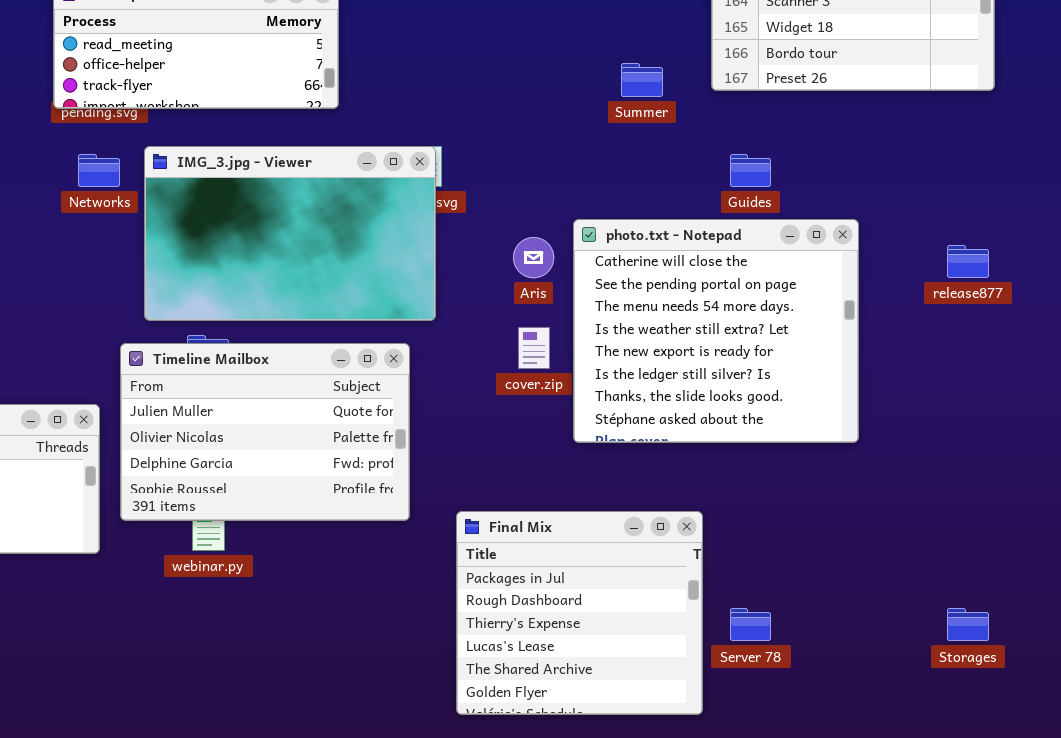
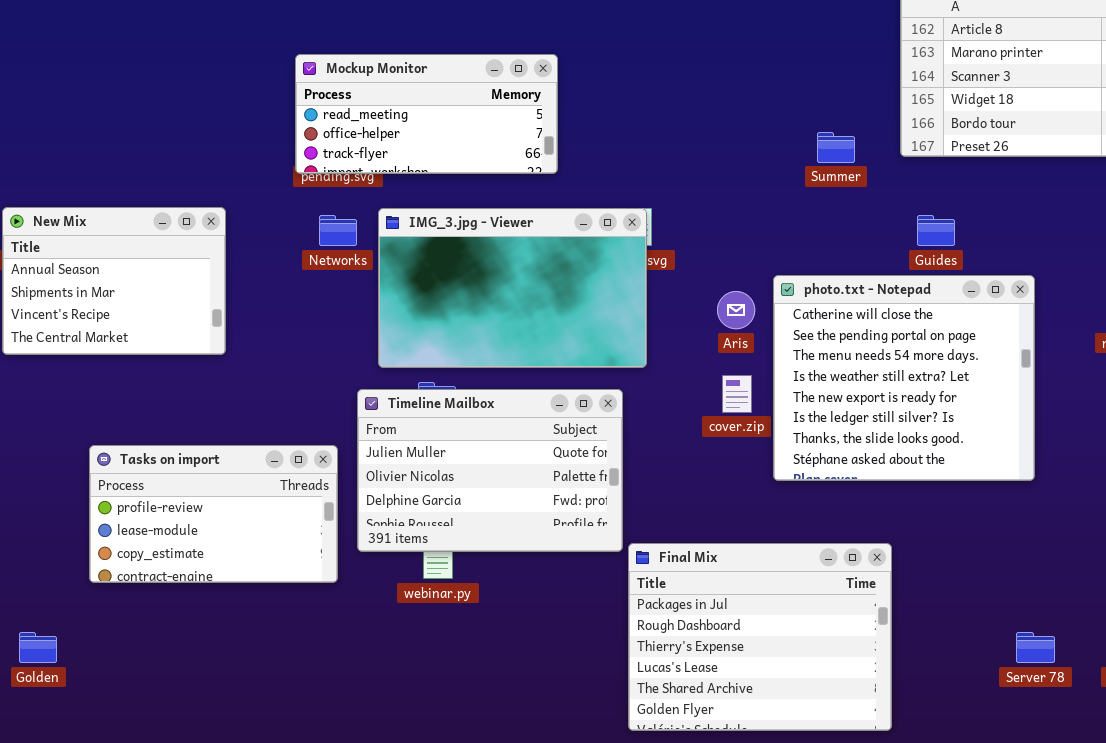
Final Mix: [456,511,703,715] -> [628,543,892,731], resized
Server 78: [730,608,771,641] -> [1016,632,1055,663], moved

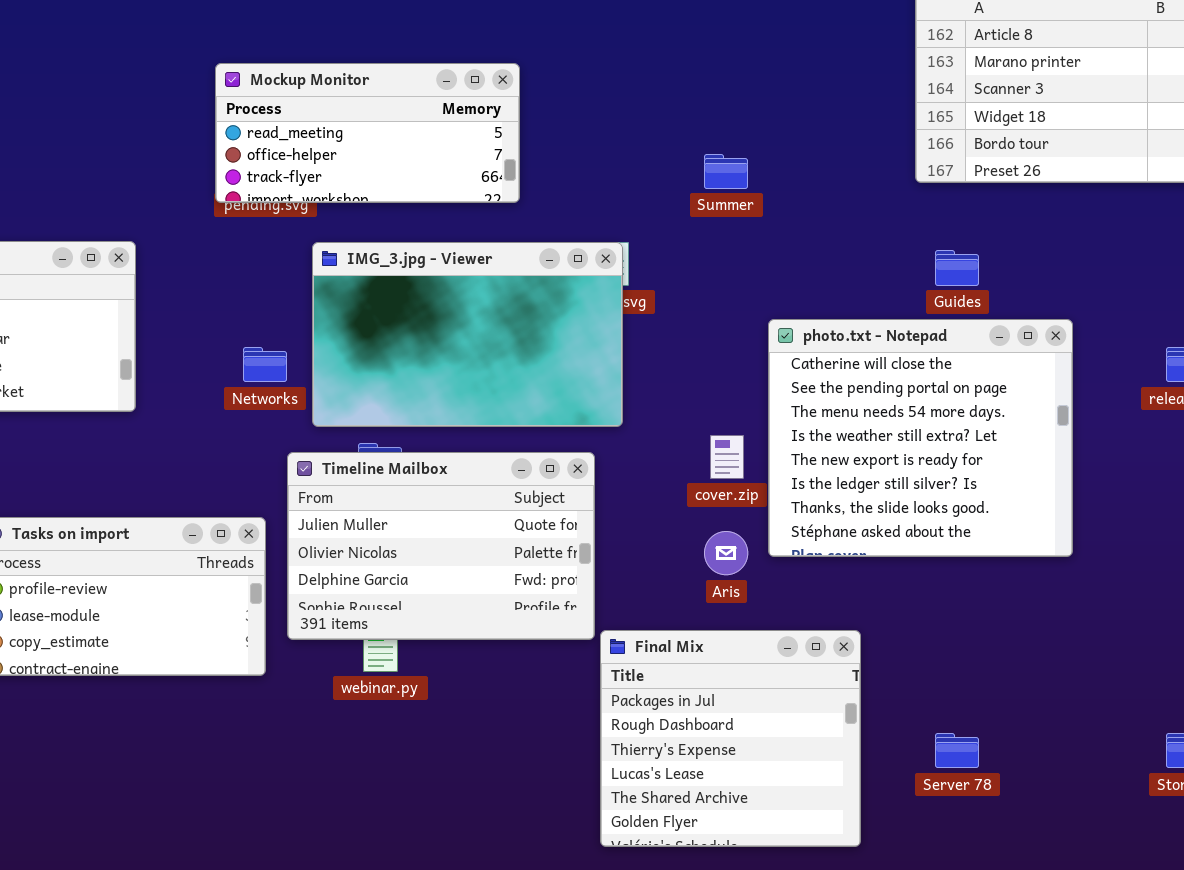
Summer: [817,132,855,163] -> [704,154,748,189], moved
Networks: [319,215,357,246] -> [243,347,287,382], moved
Aris: [717,291,755,329] -> [704,531,748,575], moved
Final Mix: [628,543,892,731] -> [600,630,861,847], resized
Server 78: [1016,632,1055,663] -> [935,733,979,768], moved

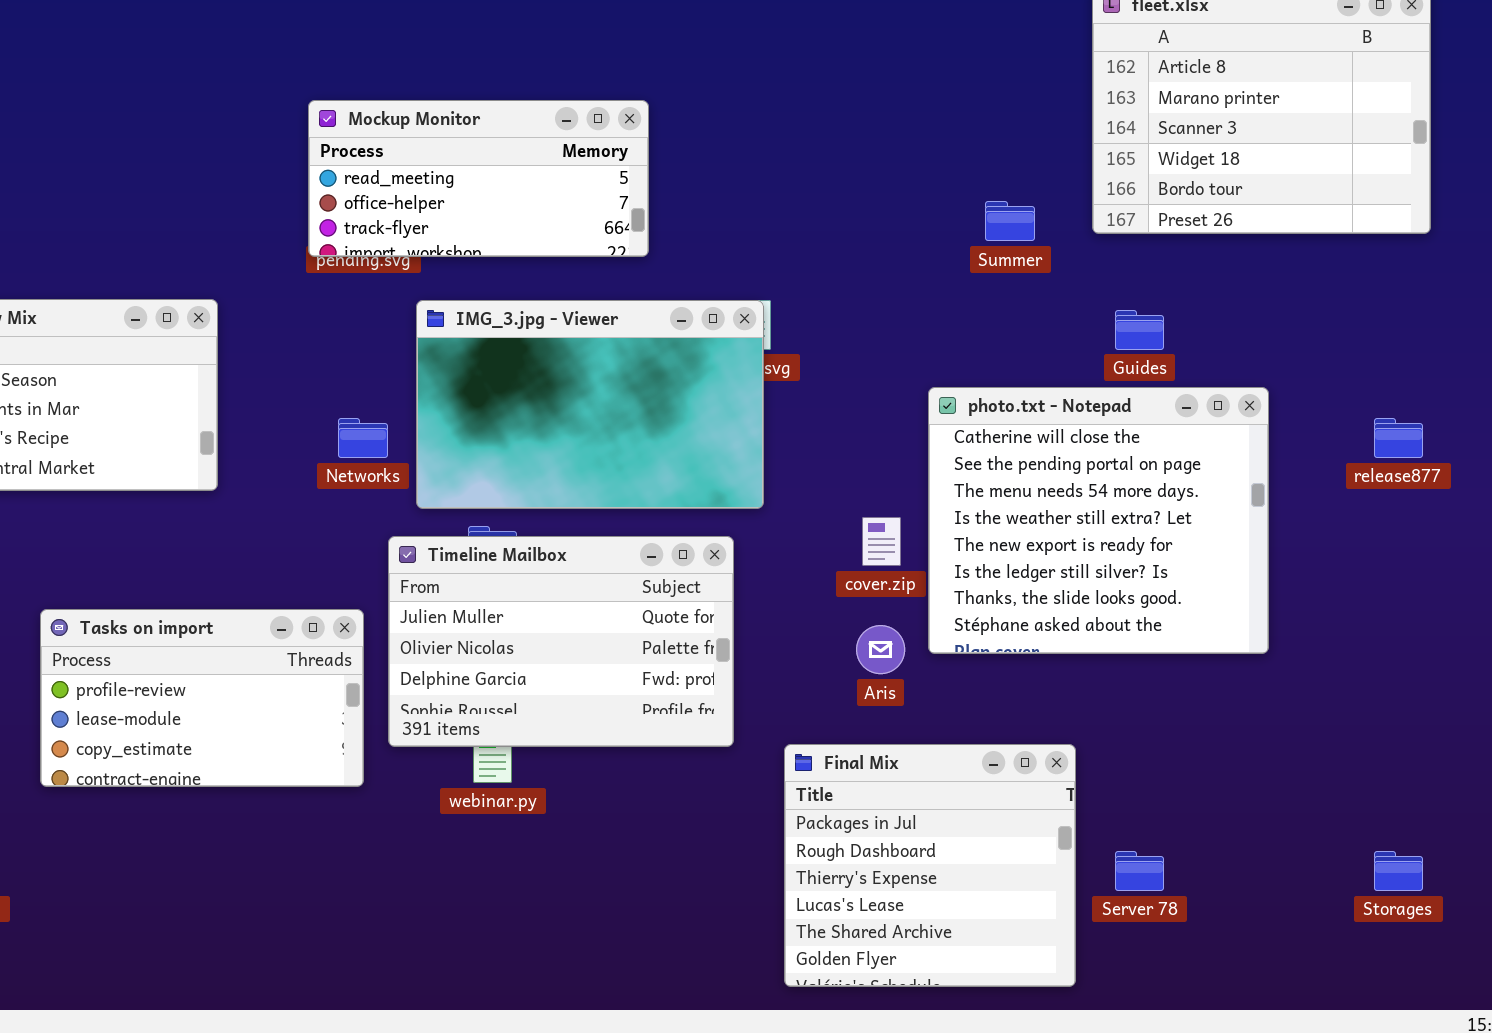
Summer: [704,154,748,189] -> [985,201,1035,241], moved
Final Mix: [600,630,861,847] -> [784,744,1076,987], moved

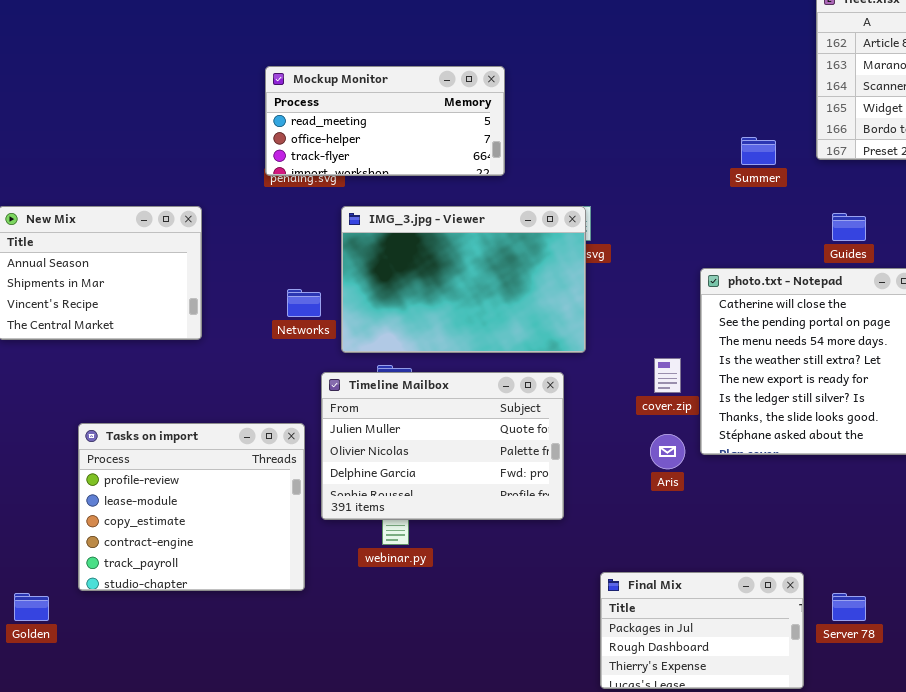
Tasks on import: [40,609,364,787] -> [78,423,305,591], resized
Final Mix: [784,744,1076,987] -> [600,572,804,689], resized

